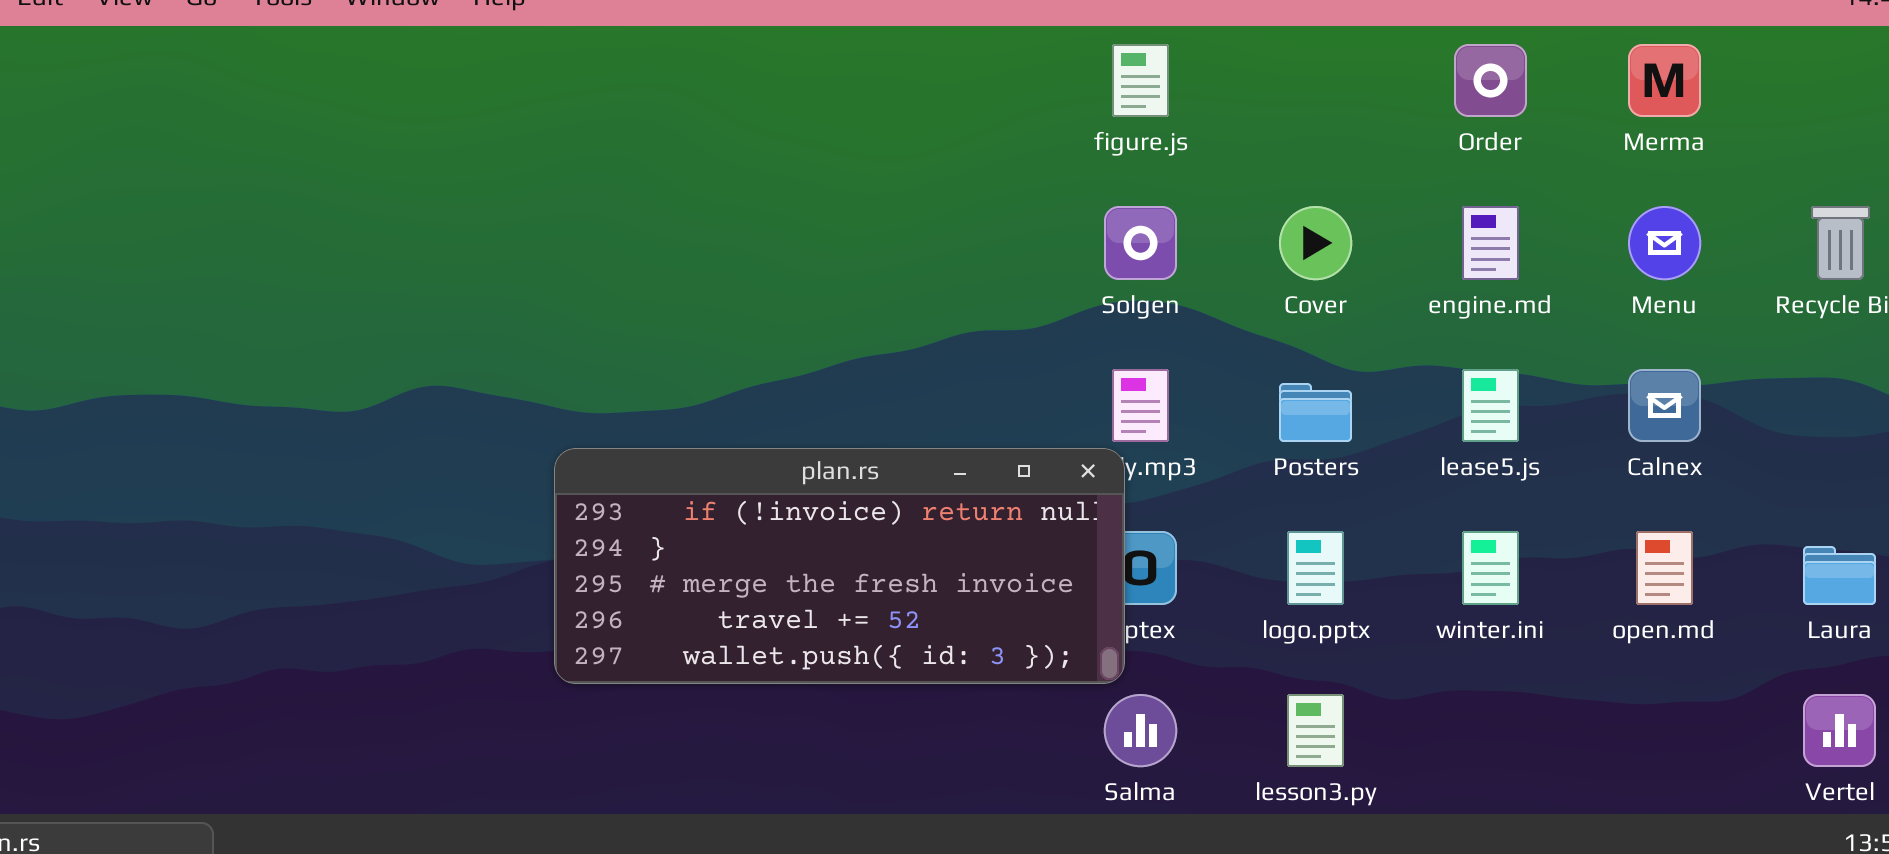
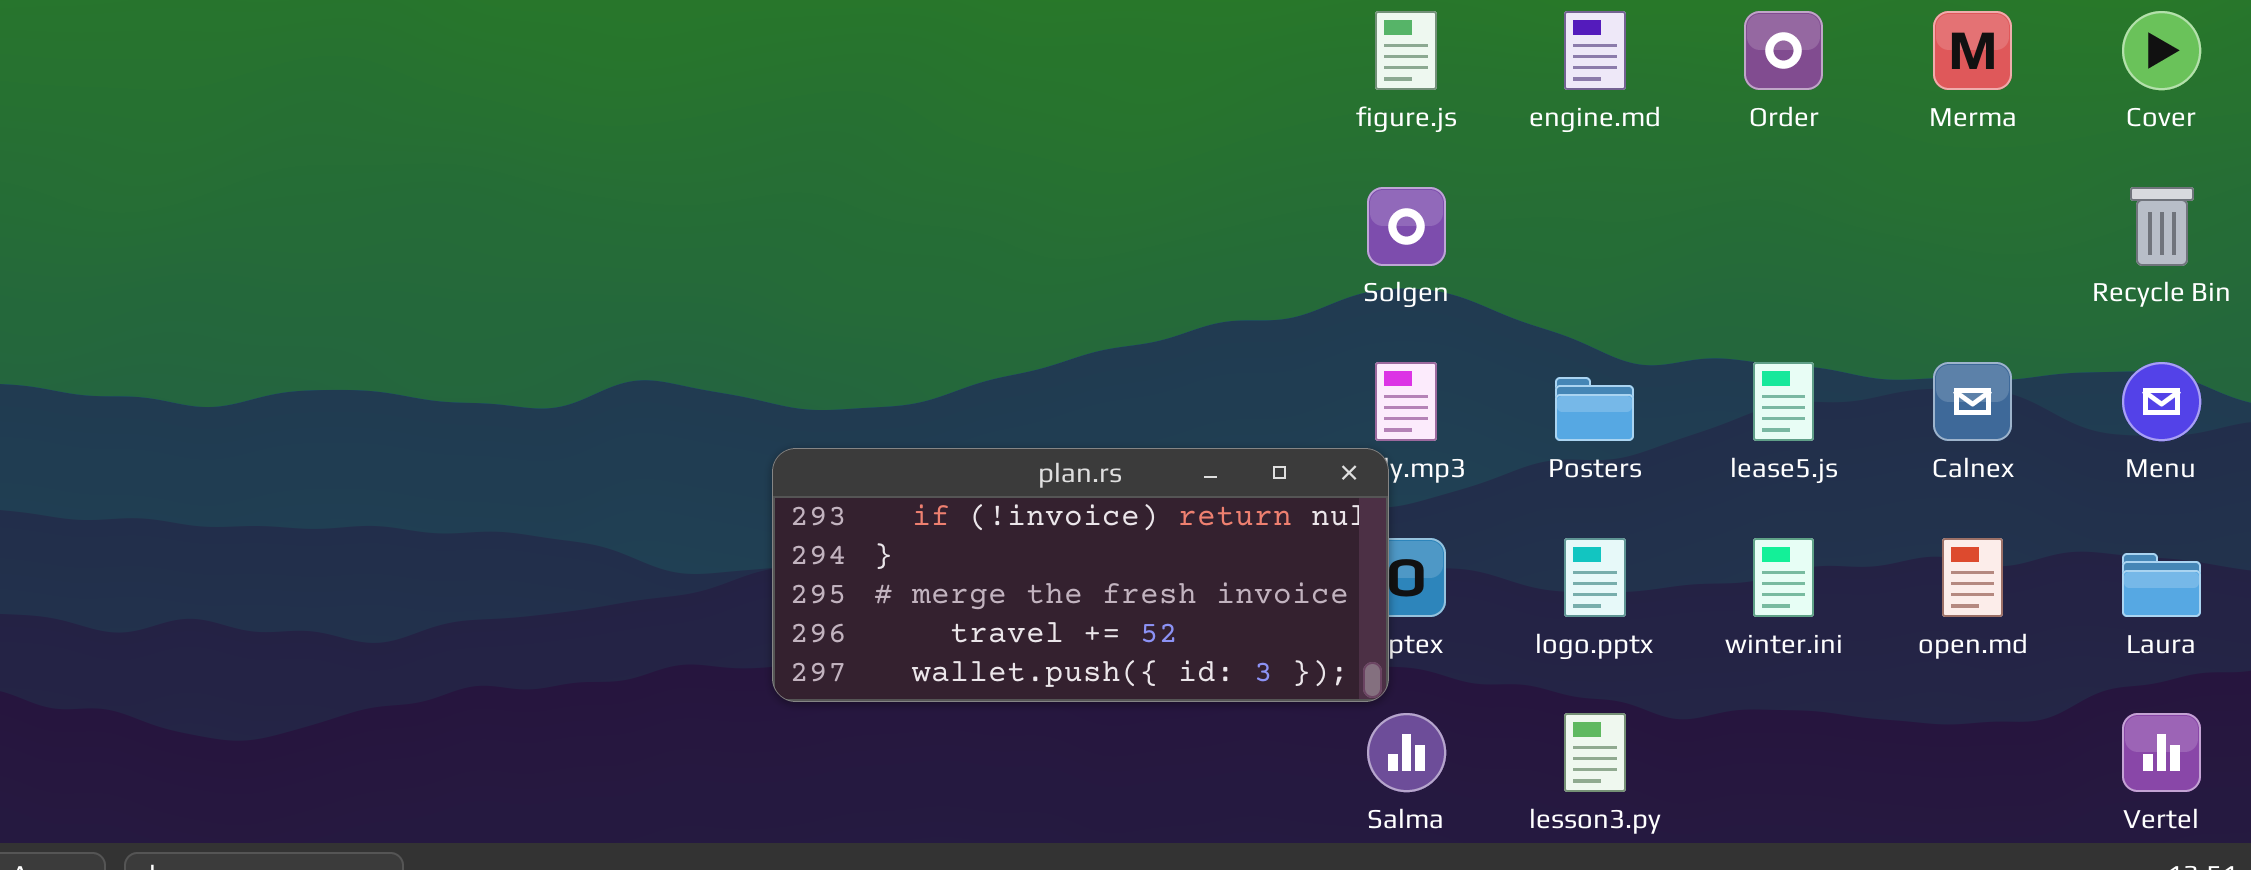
Cover: [1279,206,1352,280] -> [2122,11,2201,90], moved
engine.md: [1462,206,1519,280] -> [1564,11,1626,90], moved
Menu: [1628,206,1701,280] -> [2122,362,2201,441], moved

